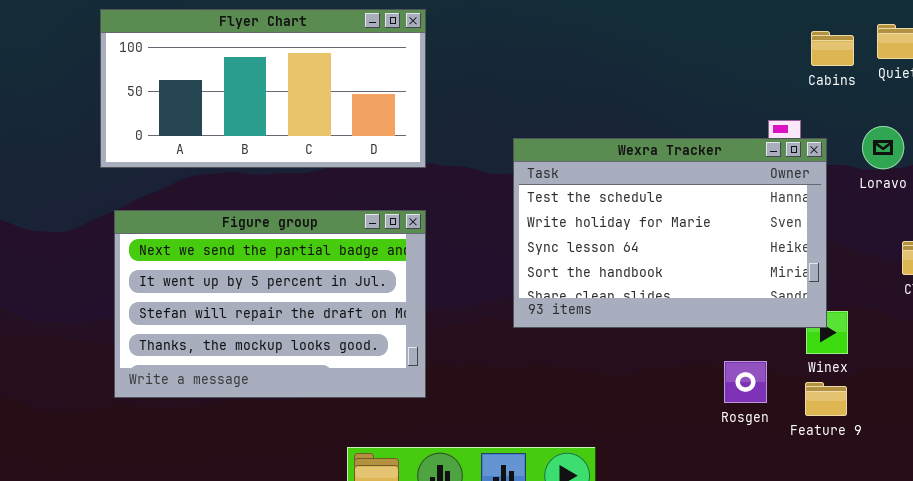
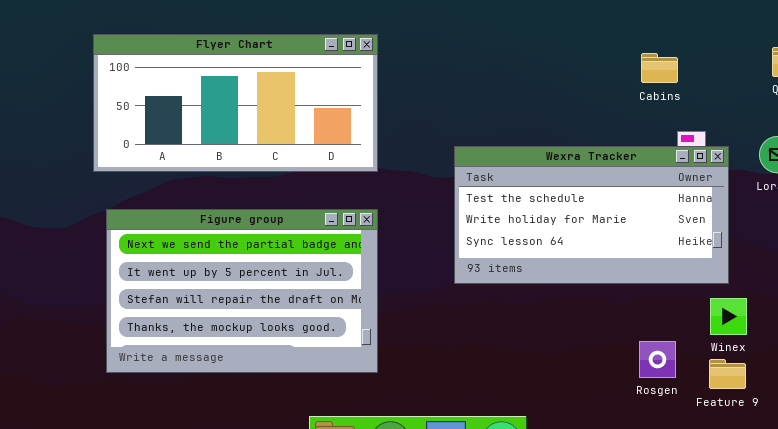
Cabins: [811,31,854,66] -> [641,53,678,83], moved
Wexra Tracker: [513,138,827,328] -> [454,146,729,284], resized

